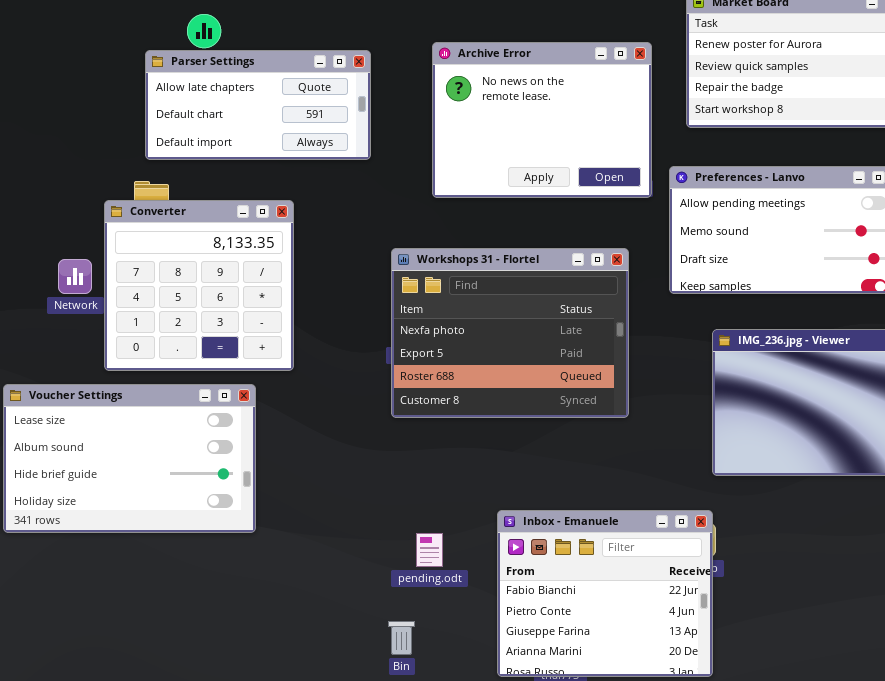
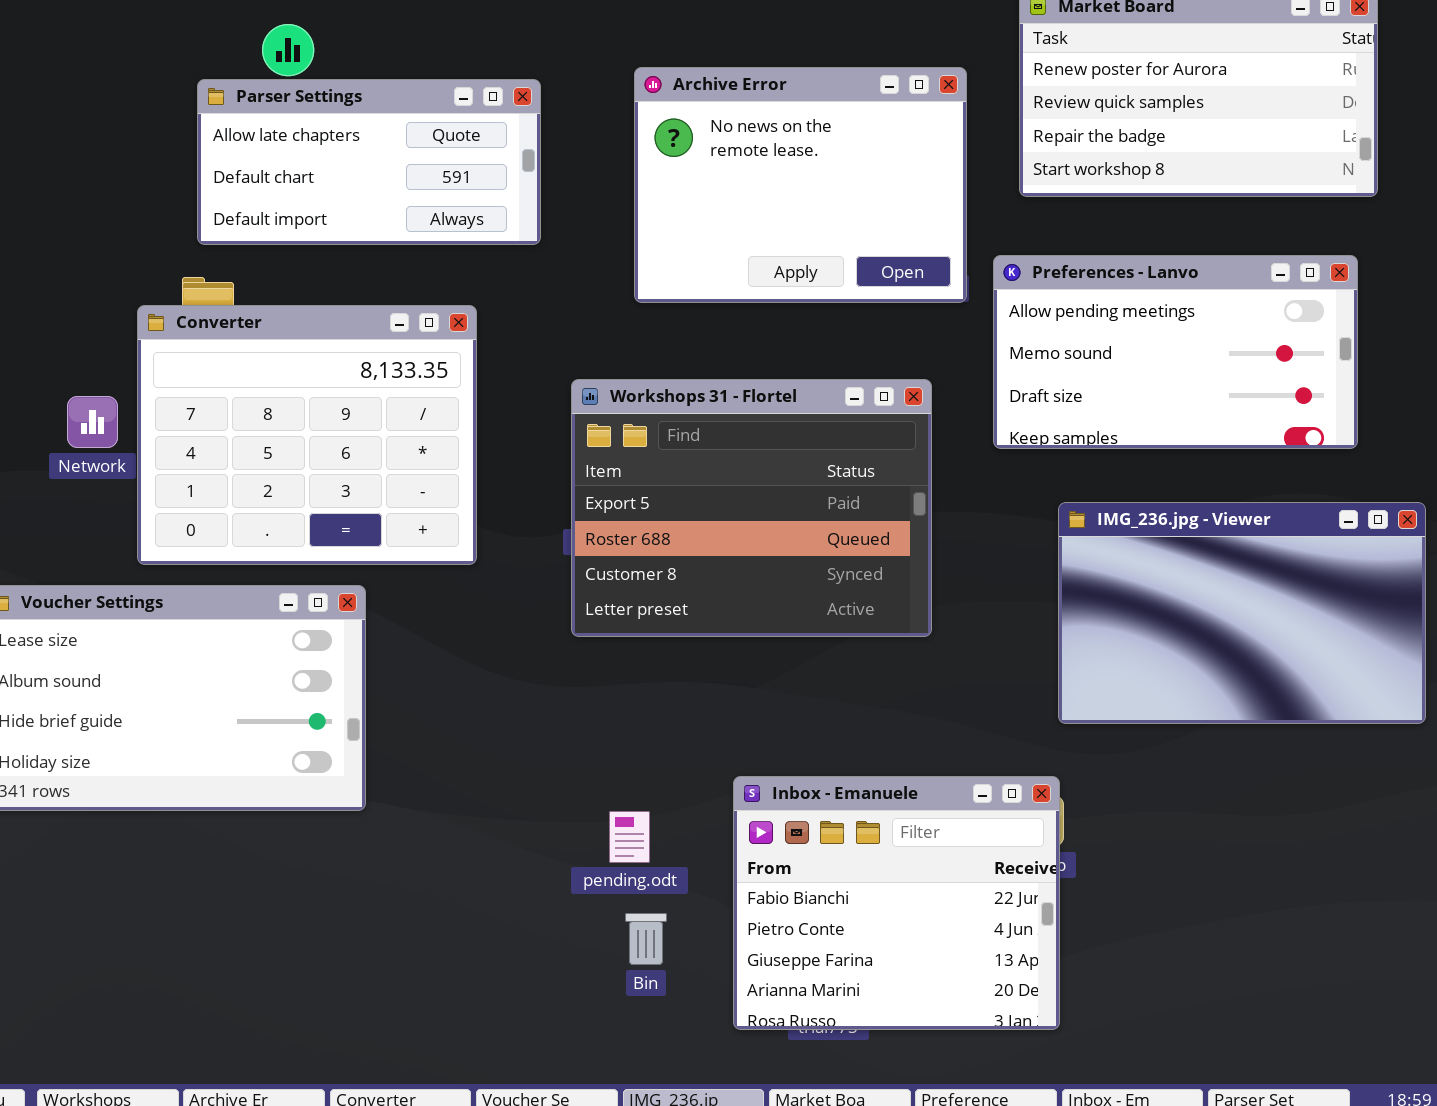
Converter: [104,200,294,371] -> [137,305,477,565], resized
Workshops 31 - Flortel: [391,248,629,418] -> [571,379,932,637], scrolled down 1 row
Bin: [388,621,415,655] -> [625,913,667,965], moved

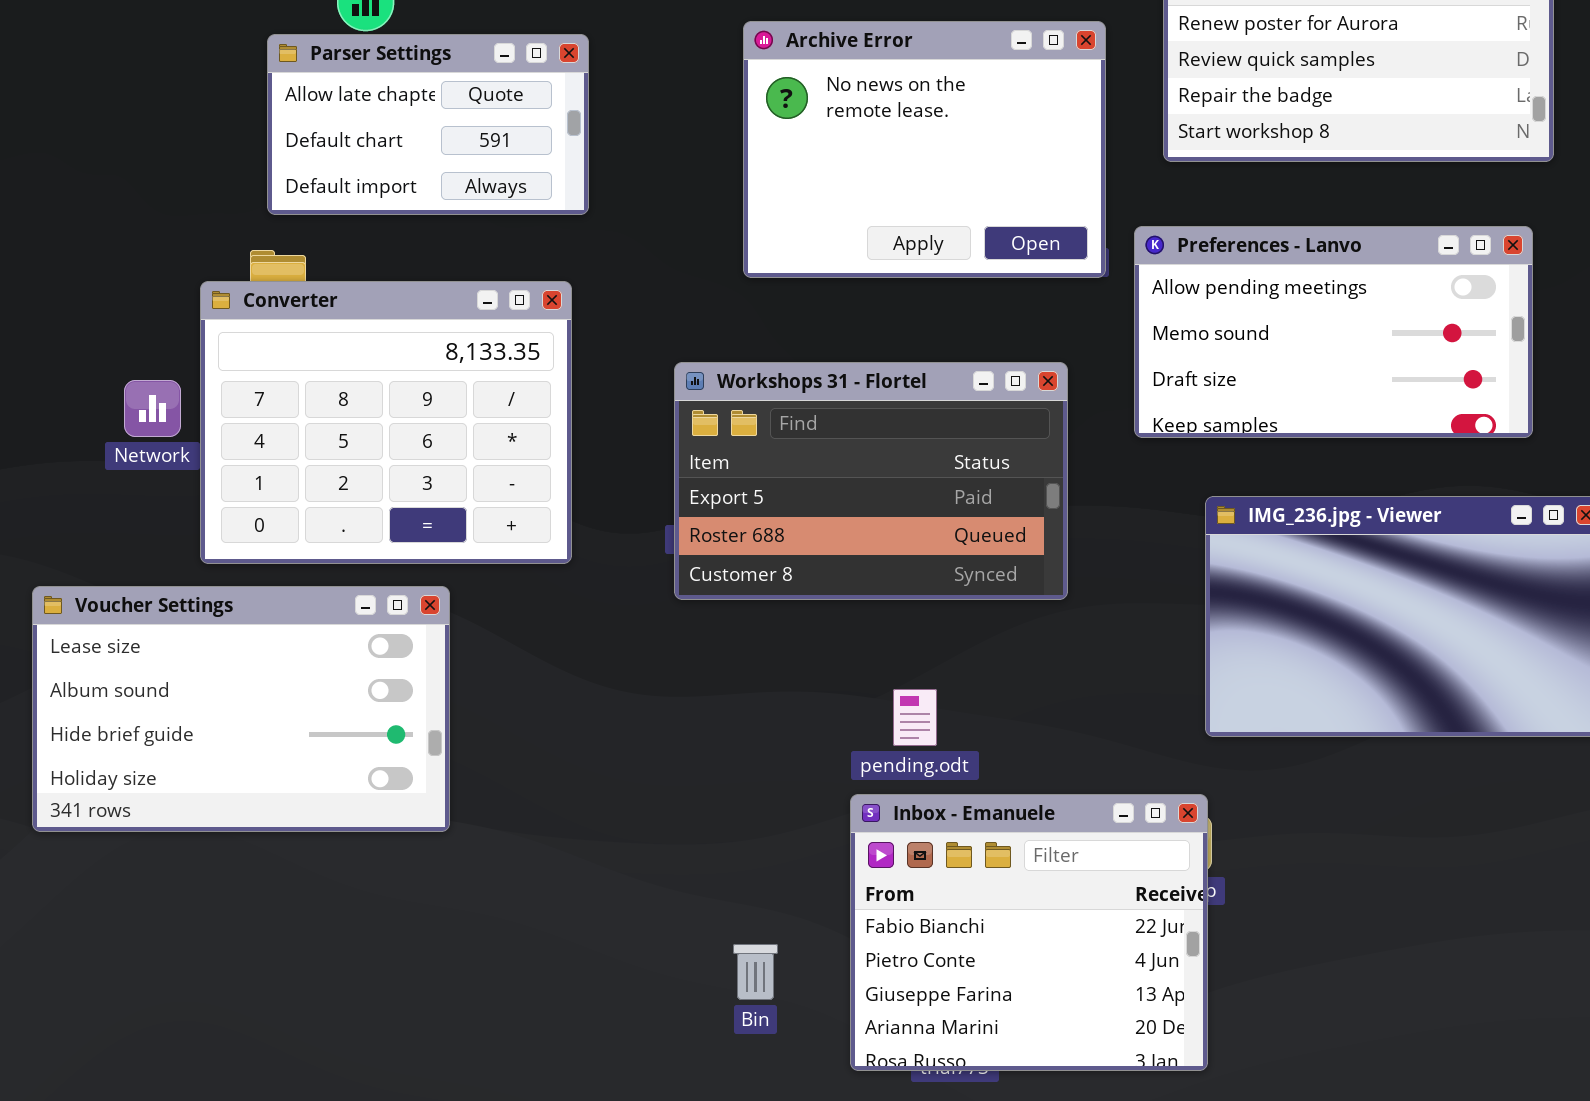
Parser Settings: [197,79,541,245] -> [267,34,589,215], resized
Workshops 31 - Flortel: [571,379,932,637] -> [674,362,1068,600], resized
pending.odt: [609,811,650,863] -> [893,689,937,746], moved

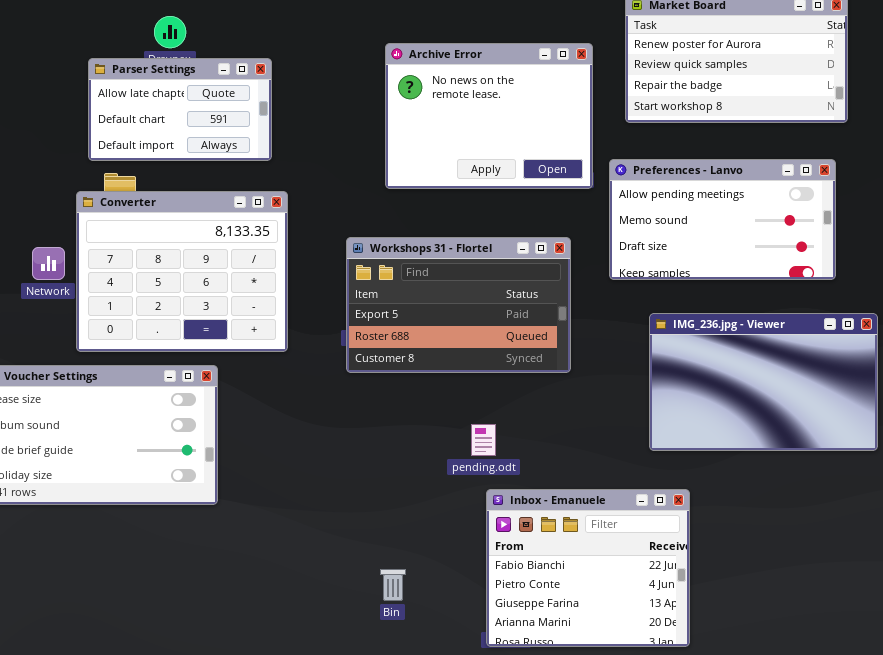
Parser Settings: [267,34,589,215] -> [88,58,272,161], moved
Inbox - Emanuele: [850,794,1208,1071] -> [486,489,690,647], moved

